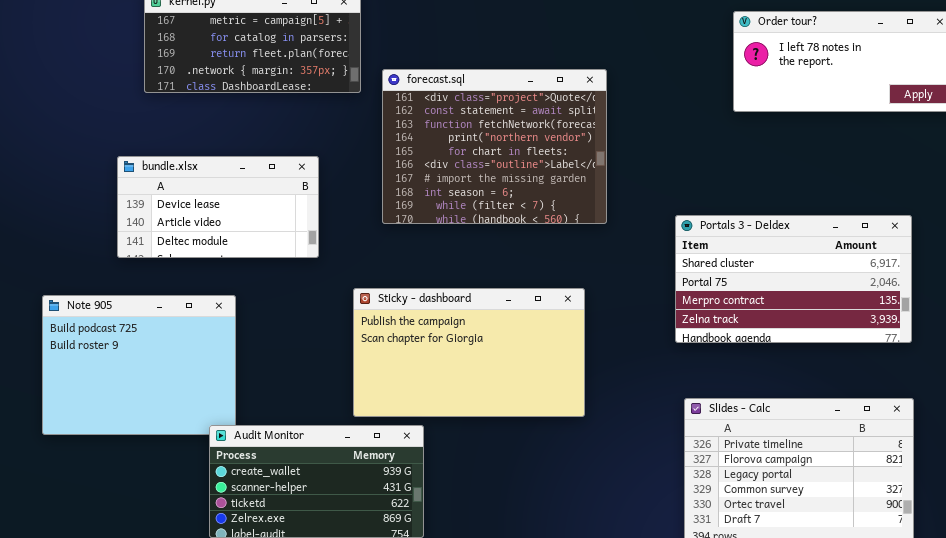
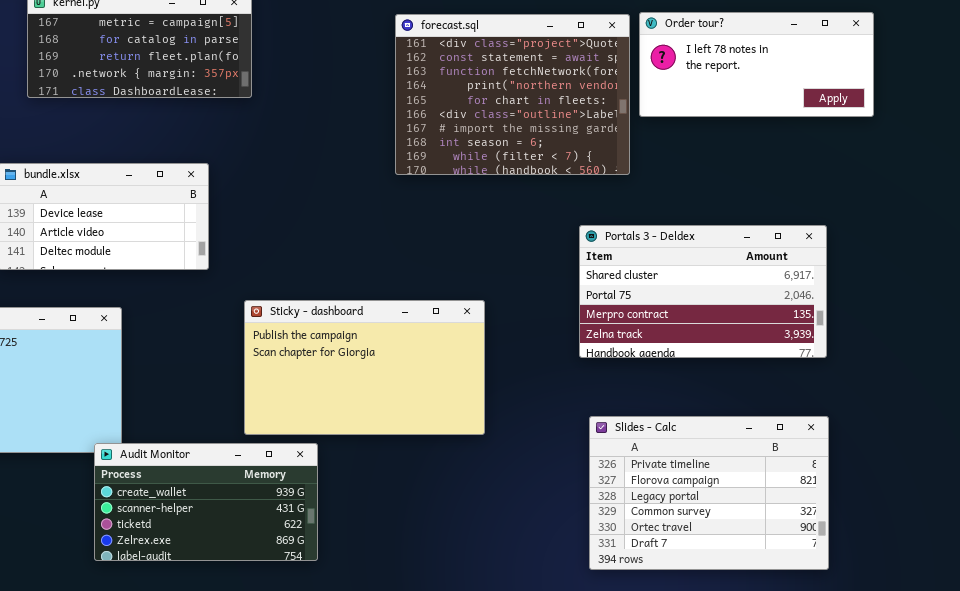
forecast.sql: [382,69,607,224] -> [395,14,630,175], moved

